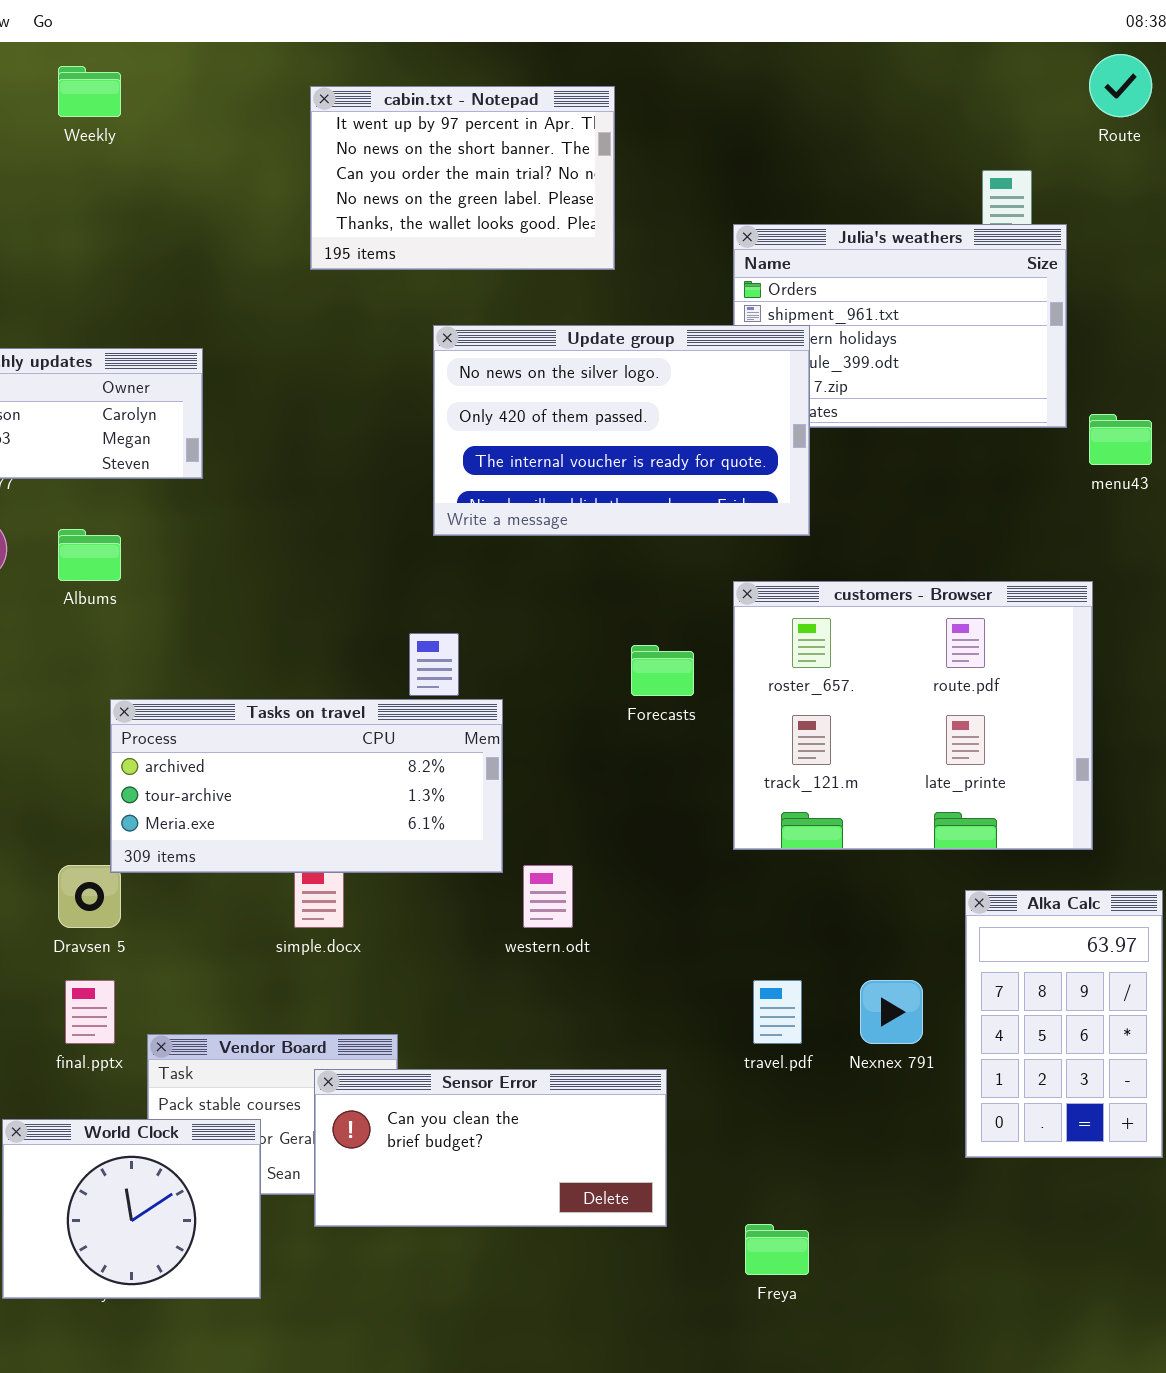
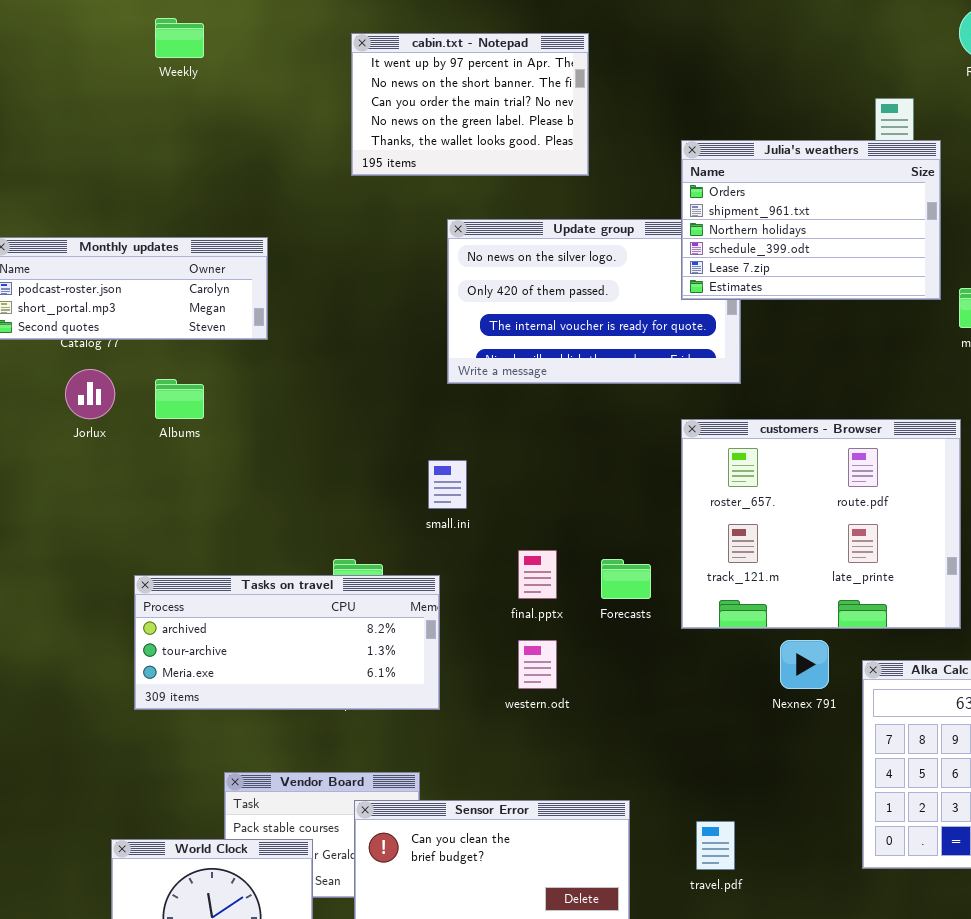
Julia's weathers: [733,224,1067,428] -> [681,140,941,300], raised
Forecasts: [631,645,694,696] -> [601,559,651,599], moved
Tasks on travel: [110,699,503,873] -> [134,575,440,710], moved
final.pptx: [65,980,115,1044] -> [518,550,557,599], moved
travel.pdf: [753,980,802,1044] -> [696,821,735,870], moved
Nexnex 791: [860,980,923,1044] -> [780,640,829,689], moved

